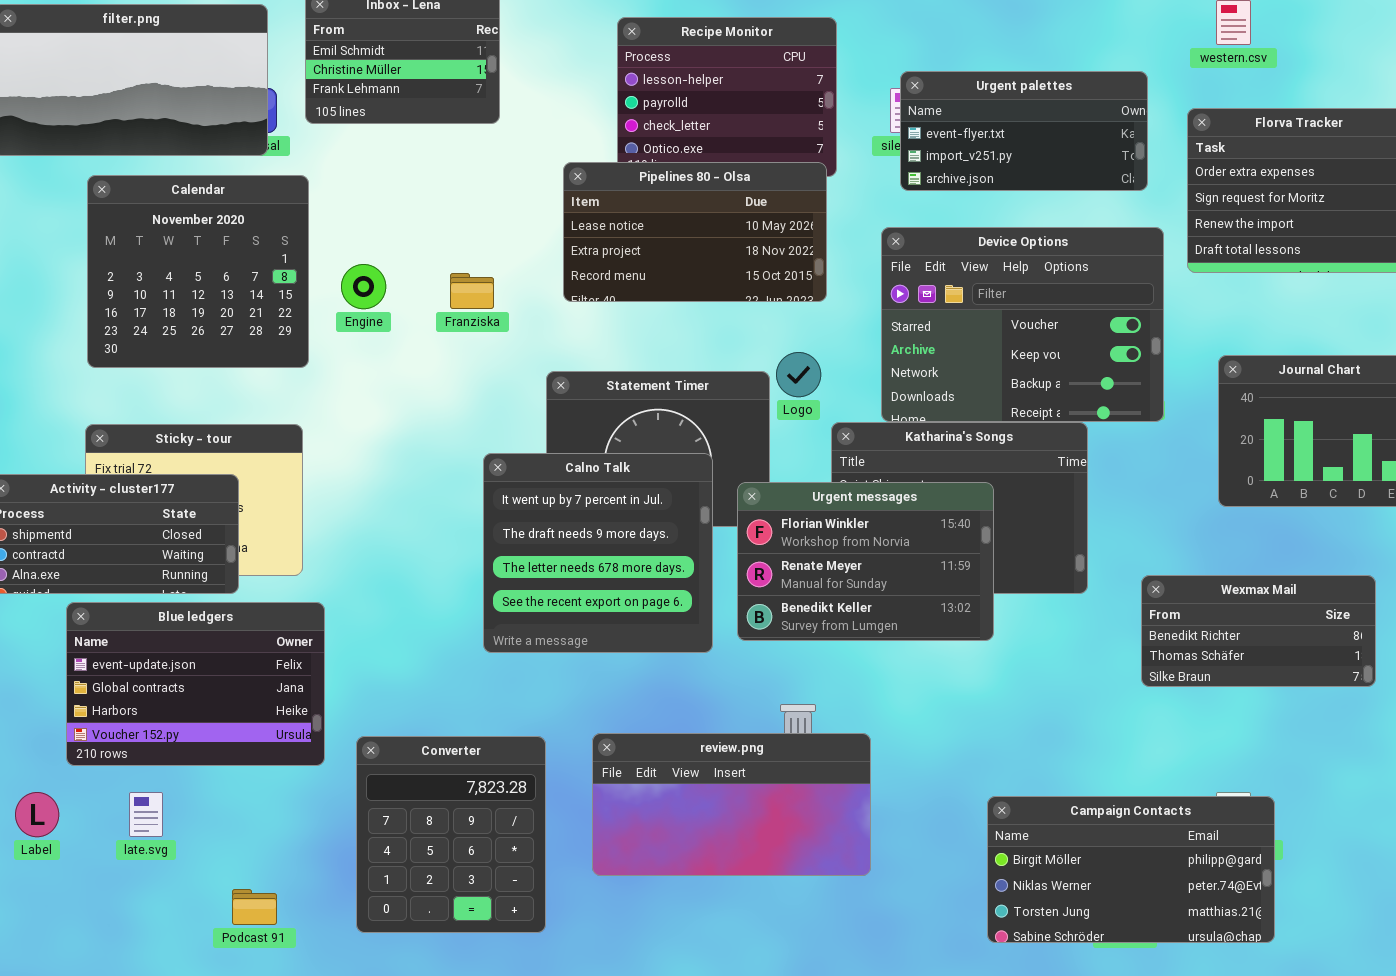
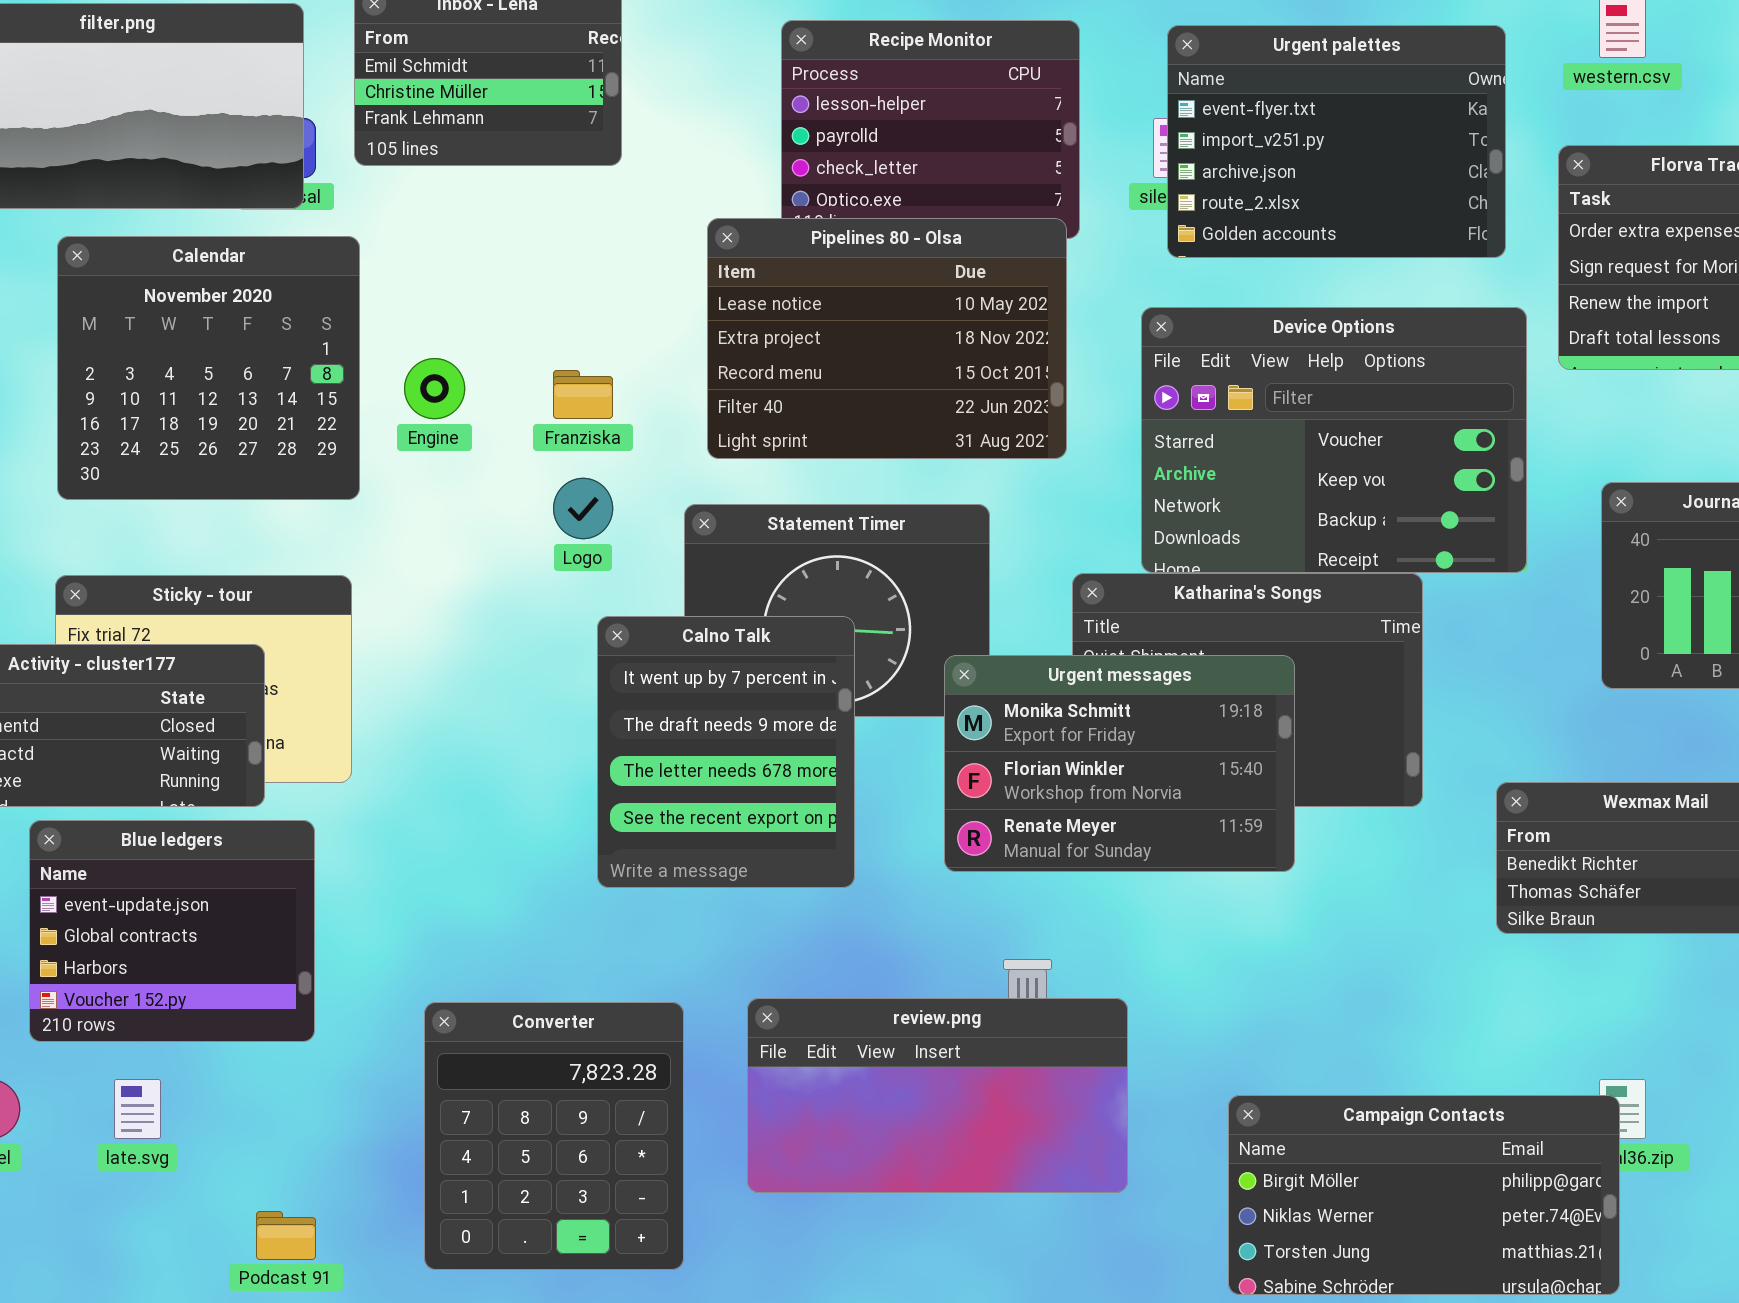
Urgent palettes: [900,71,1148,191] -> [1167,25,1506,258], resized
Pipelines 80 - Olsa: [563,162,827,302] -> [707,218,1067,459], resized
Logo: [776,352,821,397] -> [553,478,613,539], moved
Calno Talk: [483,453,713,653] -> [597,616,855,888], resized
Urgent messages: [737,482,994,641] -> [944,655,1295,872], scrolled up 1 row
Blue ledgers: [66,602,325,766] -> [29,820,315,1042], resized
Campaign Contacts: [987,796,1275,943] -> [1228,1095,1620,1295], moved

